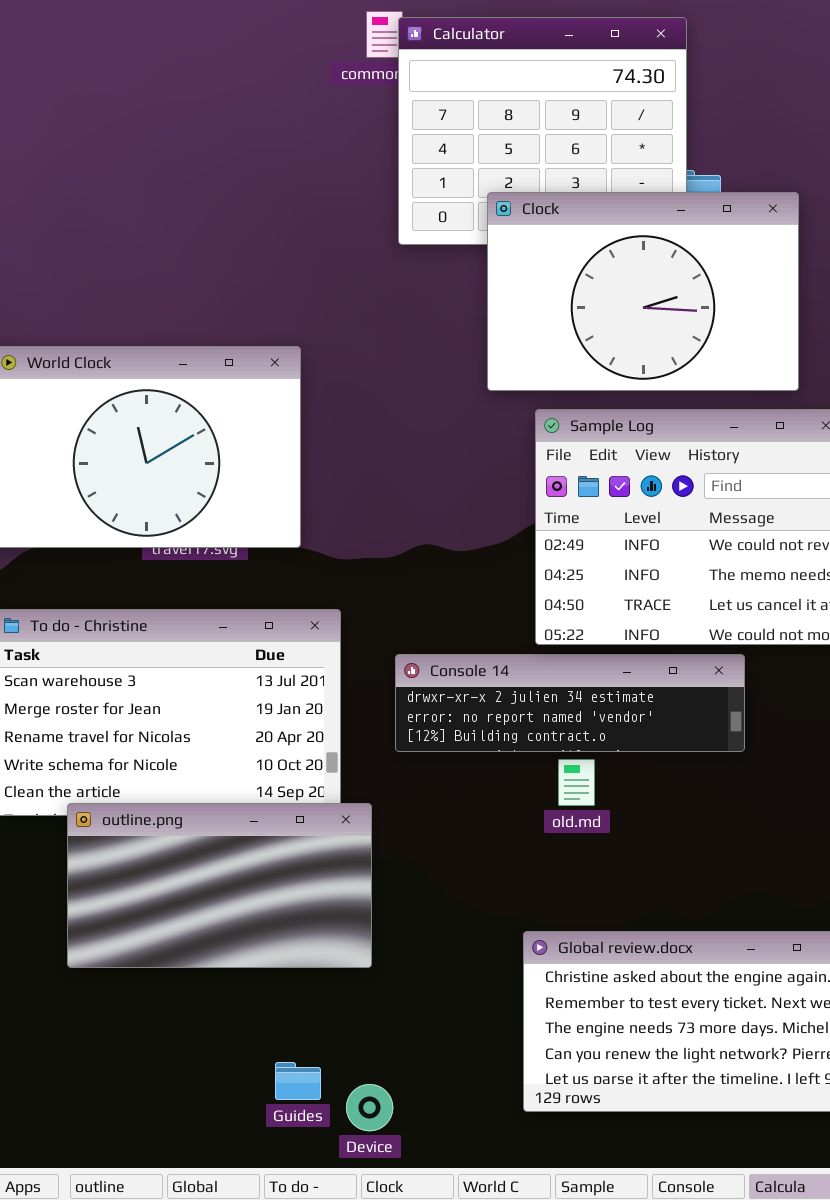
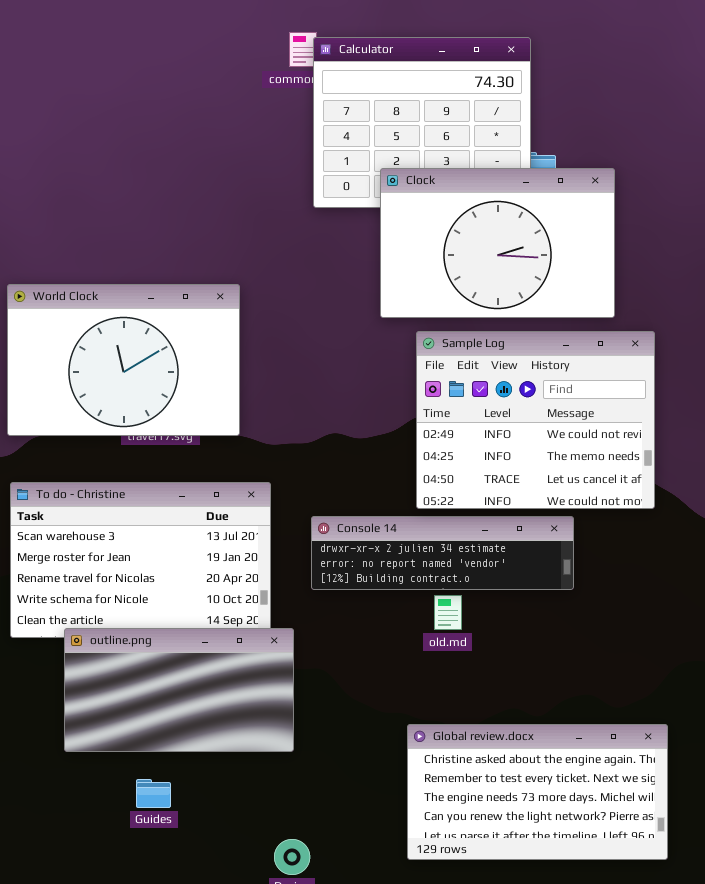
Guides: [275,1062,321,1100] -> [136,779,171,808], moved

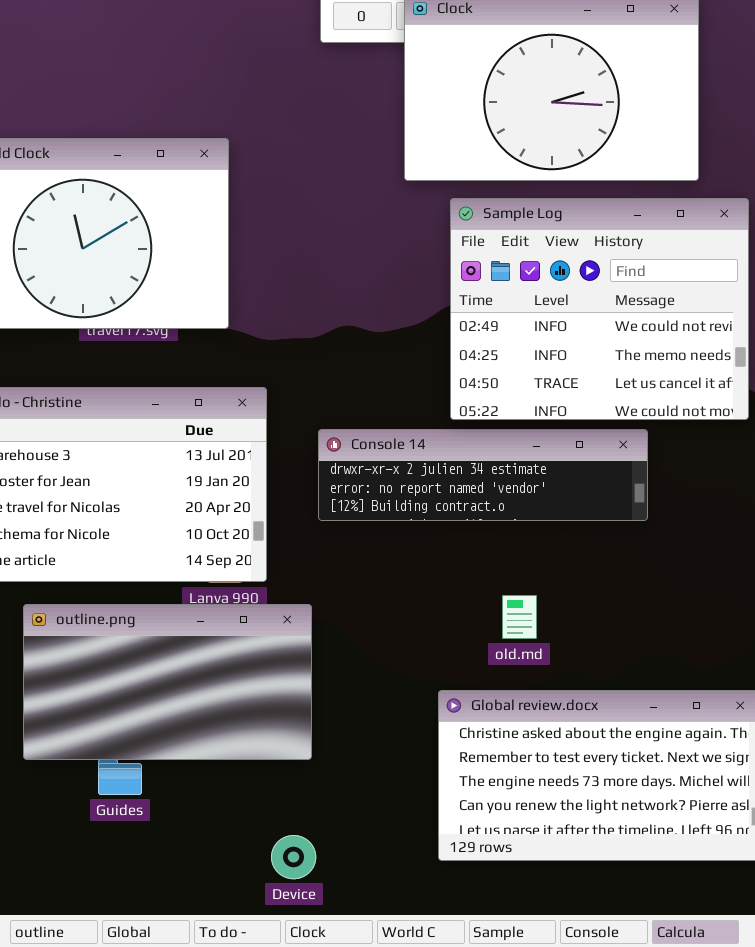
old.md: [434,595,462,630] -> [502,595,537,639], moved
outline.png: [64,628,294,752] -> [23,604,312,760], moved

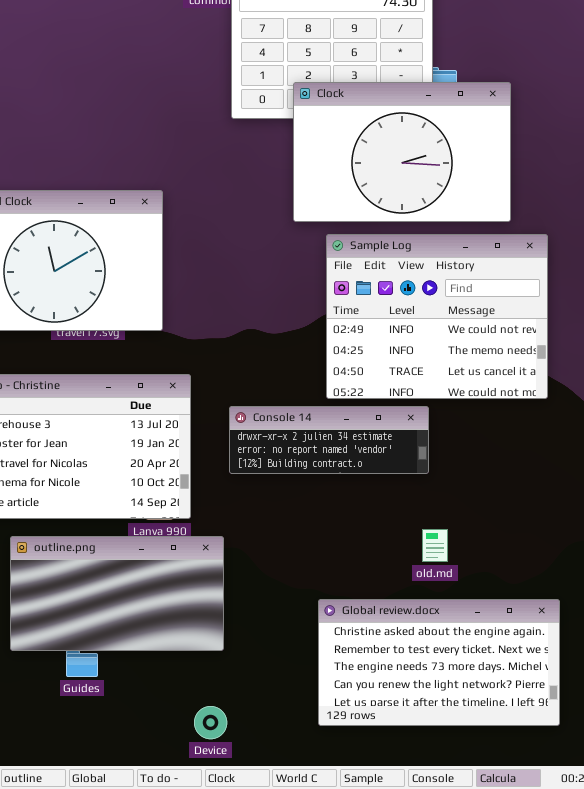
Console 14: [318,429,648,521] -> [229,406,429,474], resized
old.md: [502,595,537,639] -> [422,529,448,562], moved

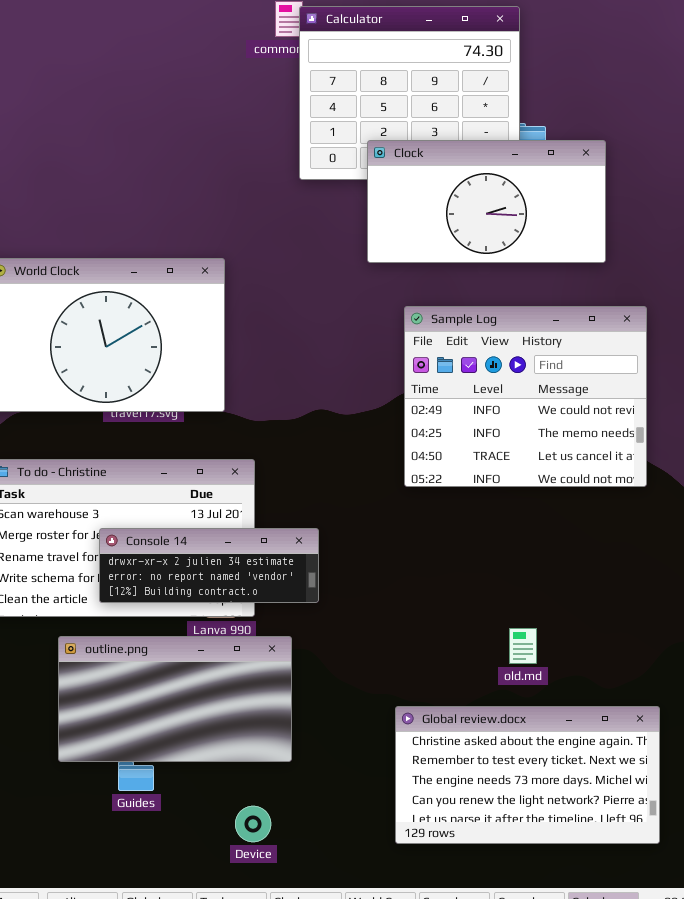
Clock: [293,82,511,222] -> [367,140,606,263], resized
Console 14: [229,406,429,474] -> [99,528,319,603], moved
Device: [194,706,227,739] -> [235,806,271,842], moved

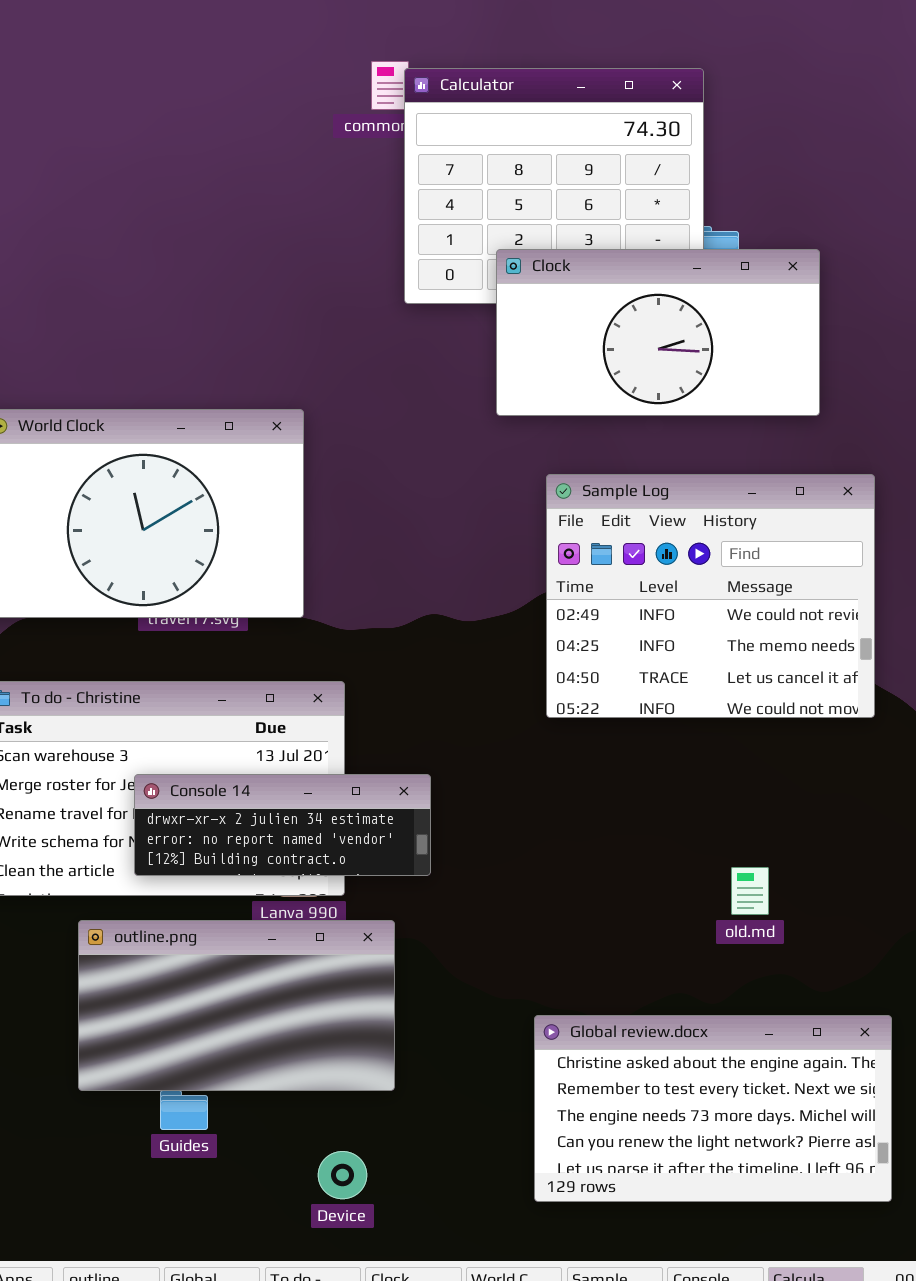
old.md: [509,628,537,664] -> [731,867,769,915], moved

